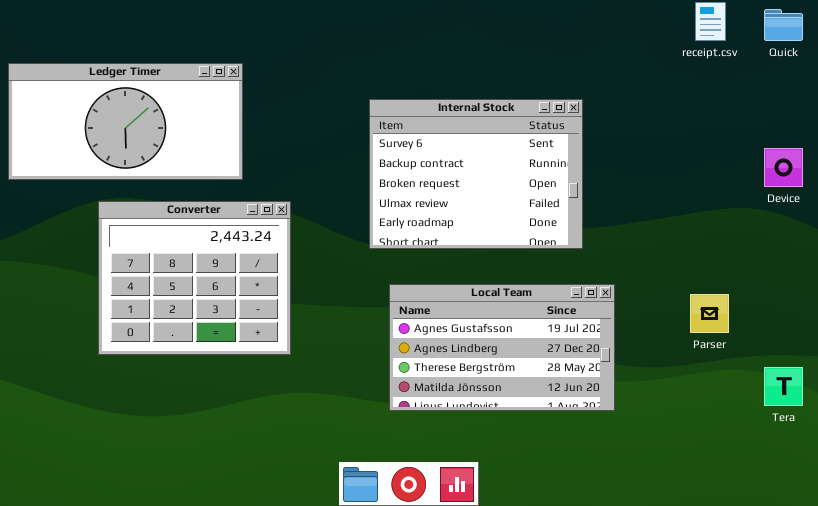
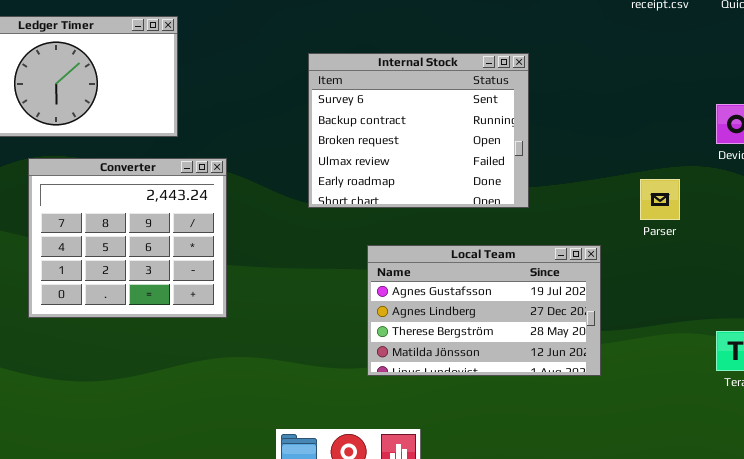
Local Team: [389,284,615,411] -> [367,245,601,376], moved
Parser: [690,294,729,333] -> [640,179,680,220], moved

